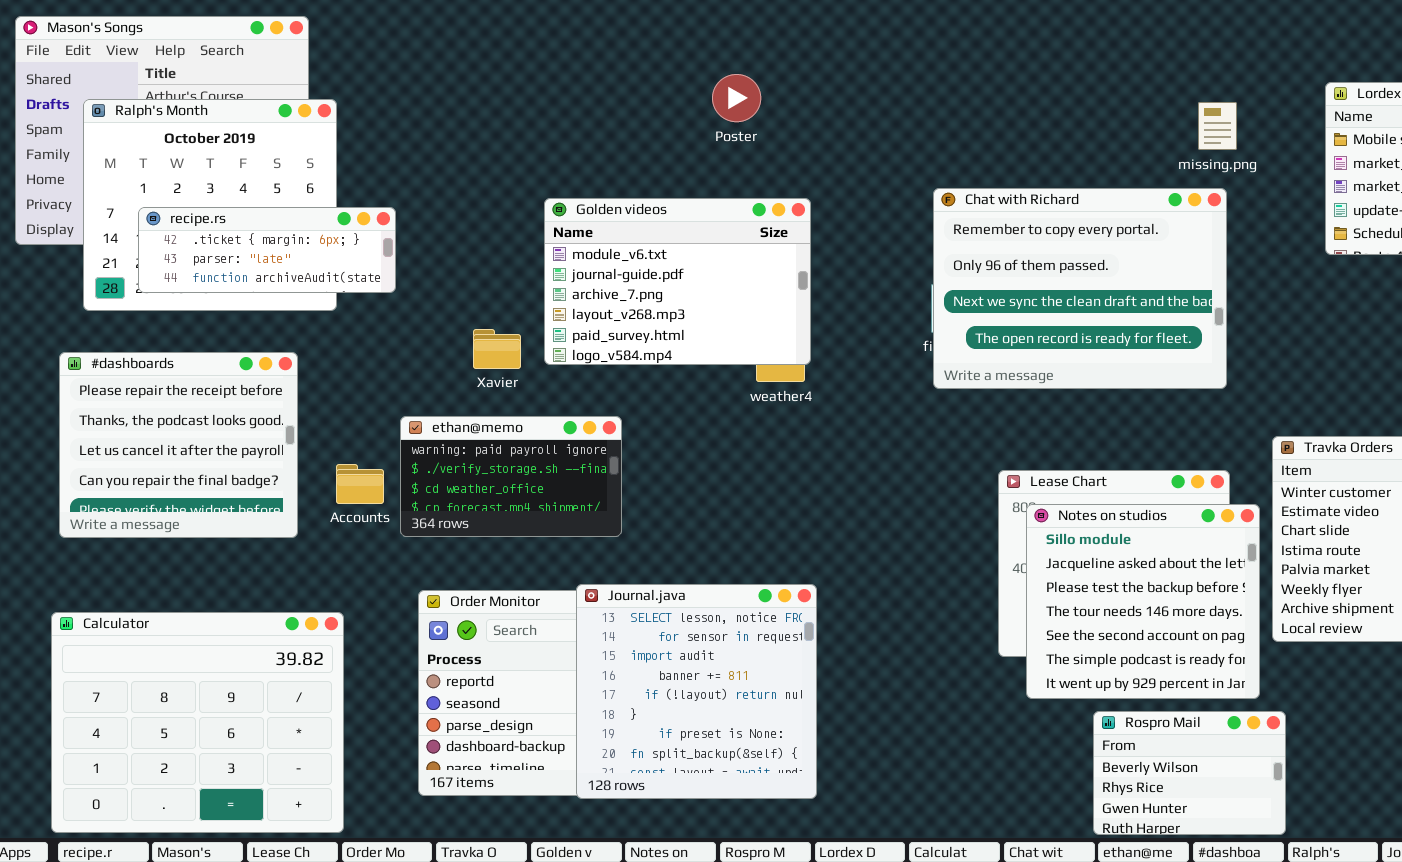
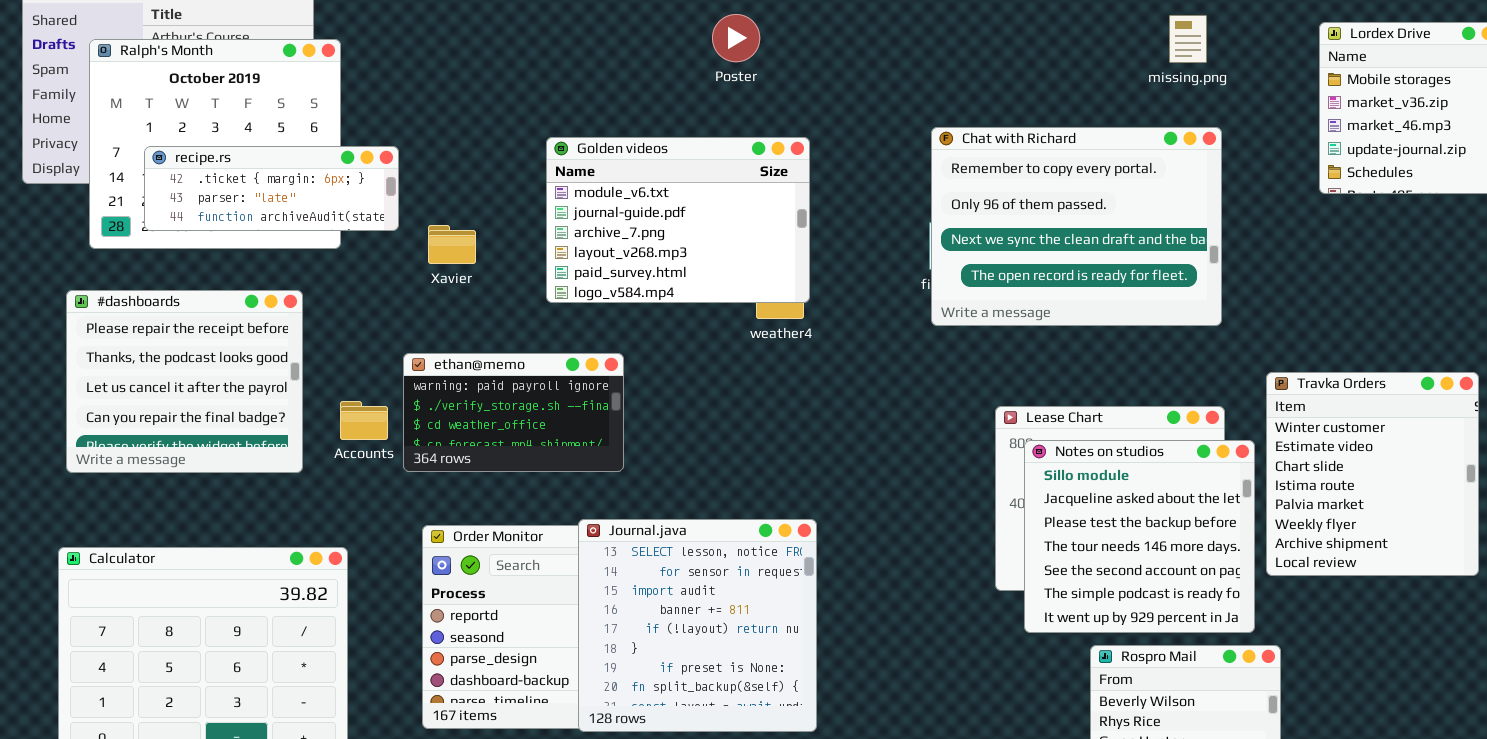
missing.png: [1198,102,1237,150] -> [1169,15,1207,63], moved
Xavier: [473,329,521,369] -> [428,225,476,264], moved

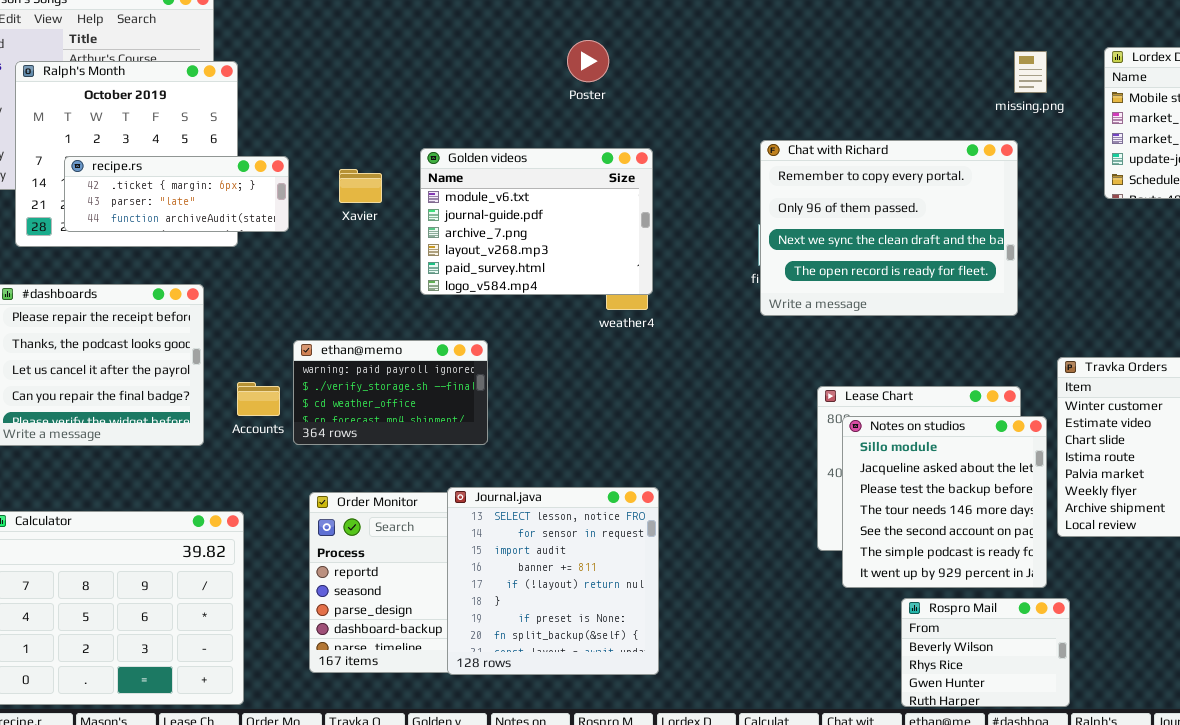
missing.png: [1169,15,1207,63] -> [1014,51,1047,93], moved
Xavier: [428,225,476,264] -> [339,169,382,203], moved

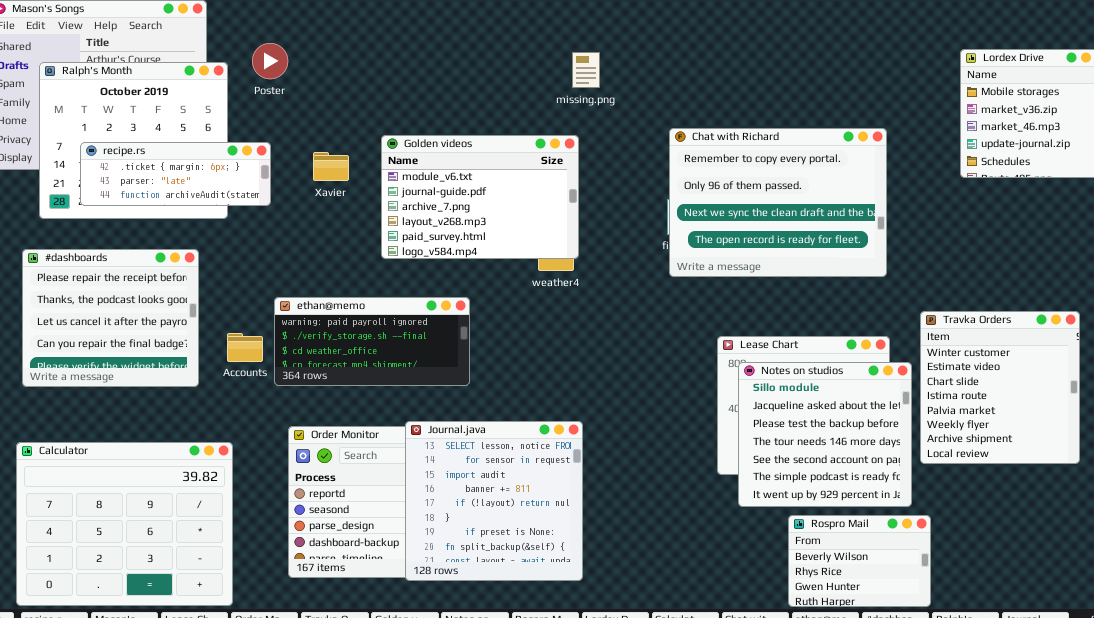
Poster: [567,40,609,82] -> [252,43,288,79], moved
missing.png: [1014,51,1047,93] -> [572,52,600,88], moved
ethan@memo: [293,340,488,445] -> [274,297,470,386], resized

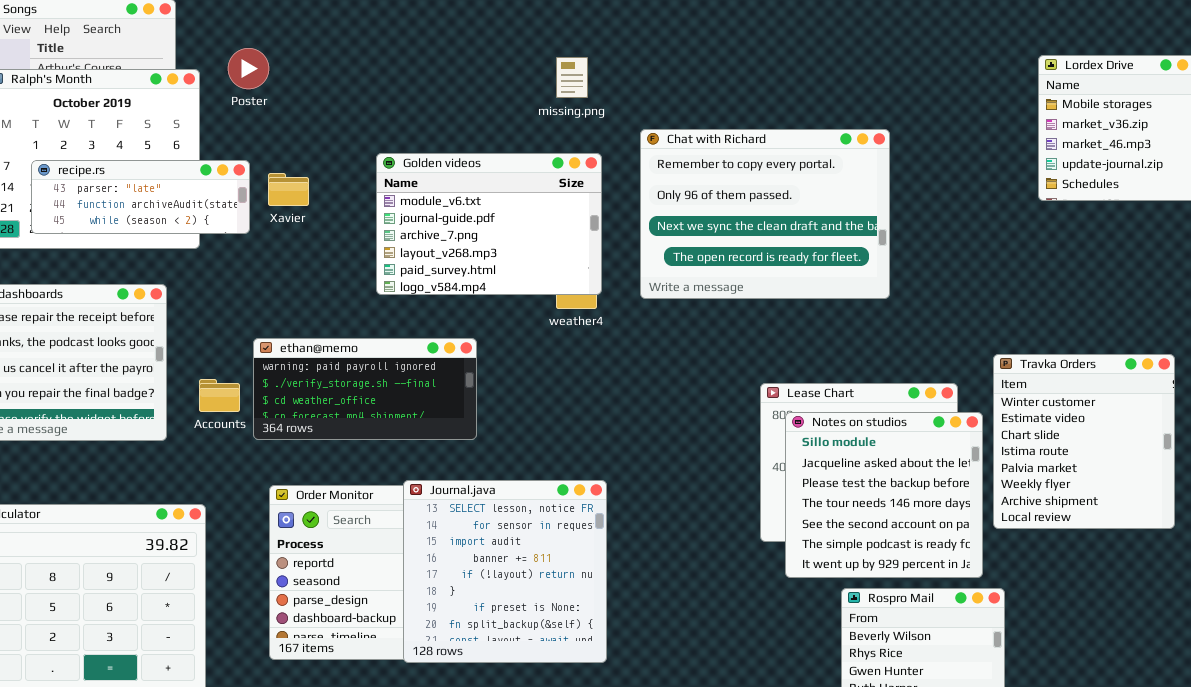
missing.png: [572,52,600,88] -> [556,57,588,98], moved
Chat with Richard: [669,128,887,277] -> [640,129,890,299], moved
recipe.rs: [80,142,271,206] -> [31,160,250,234], scrolled down 1 row
Xavier: [313,152,349,181] -> [268,173,309,206], moved

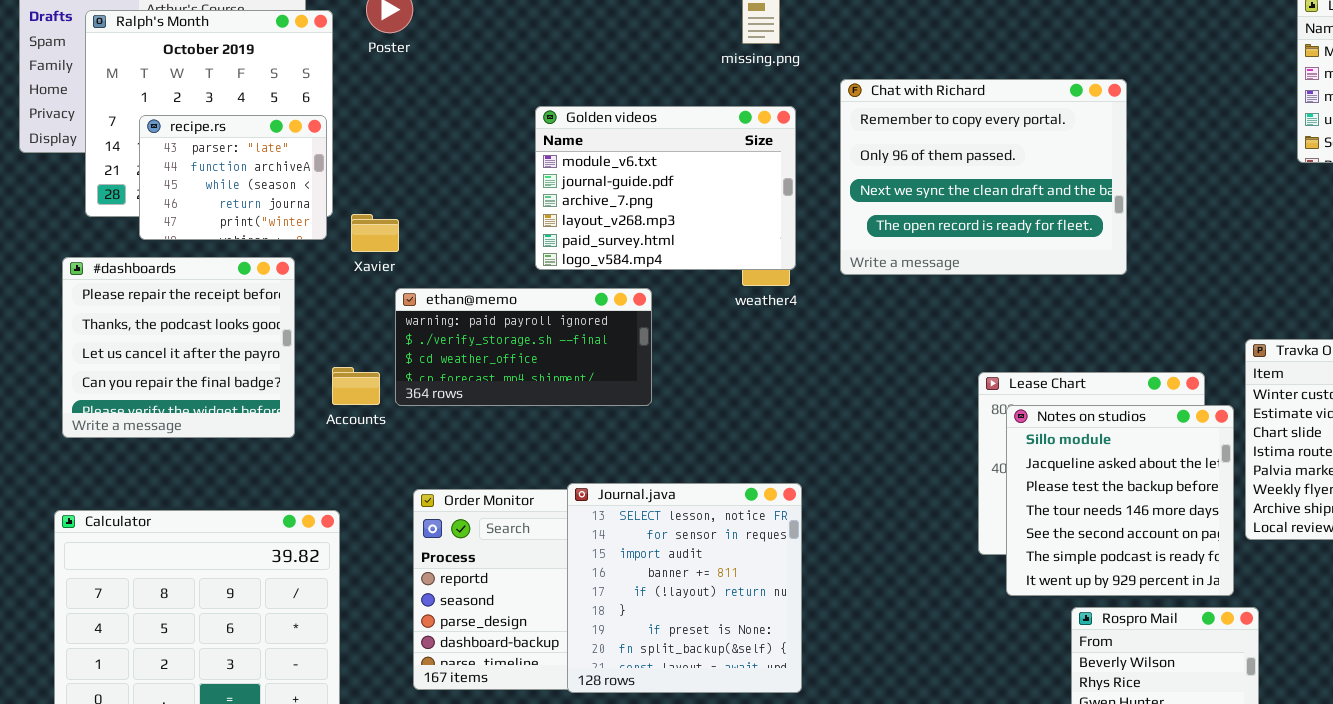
recipe.rs: [31,160,250,234] -> [139,115,327,240], resized
Xavier: [268,173,309,206] -> [351,214,399,252], moved
ethan@memo: [253,338,477,440] -> [395,288,652,406], moved

